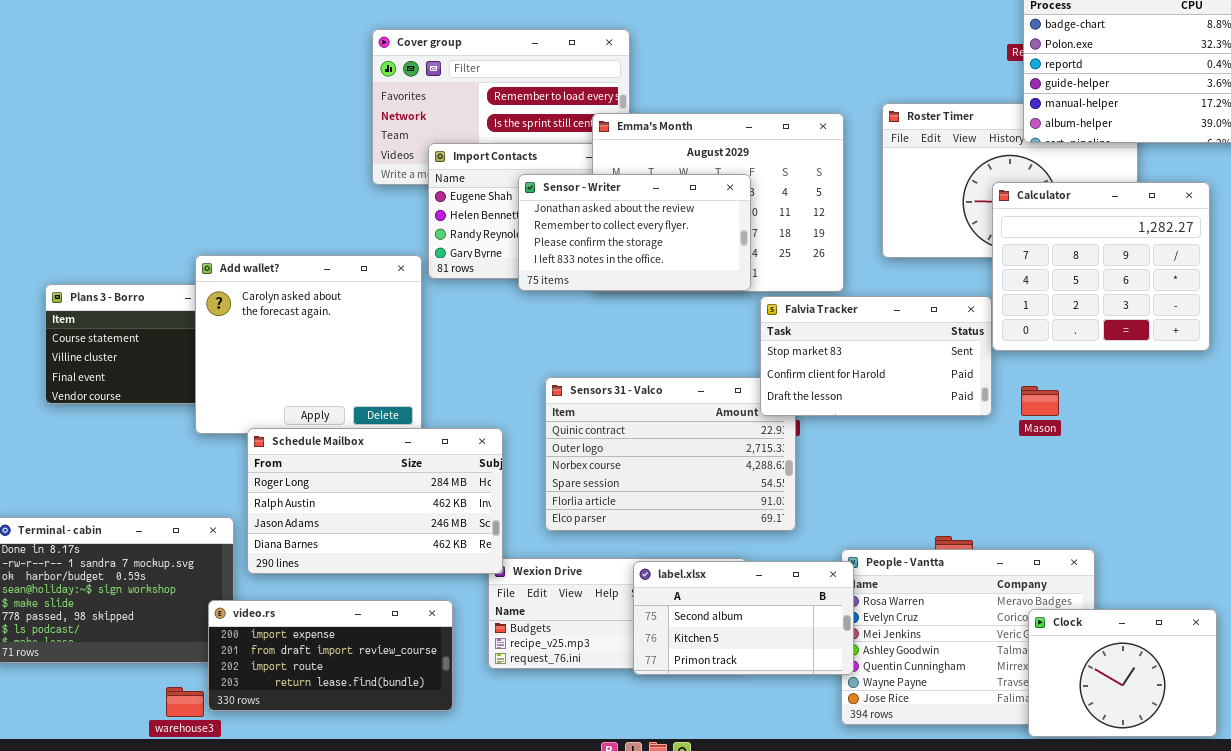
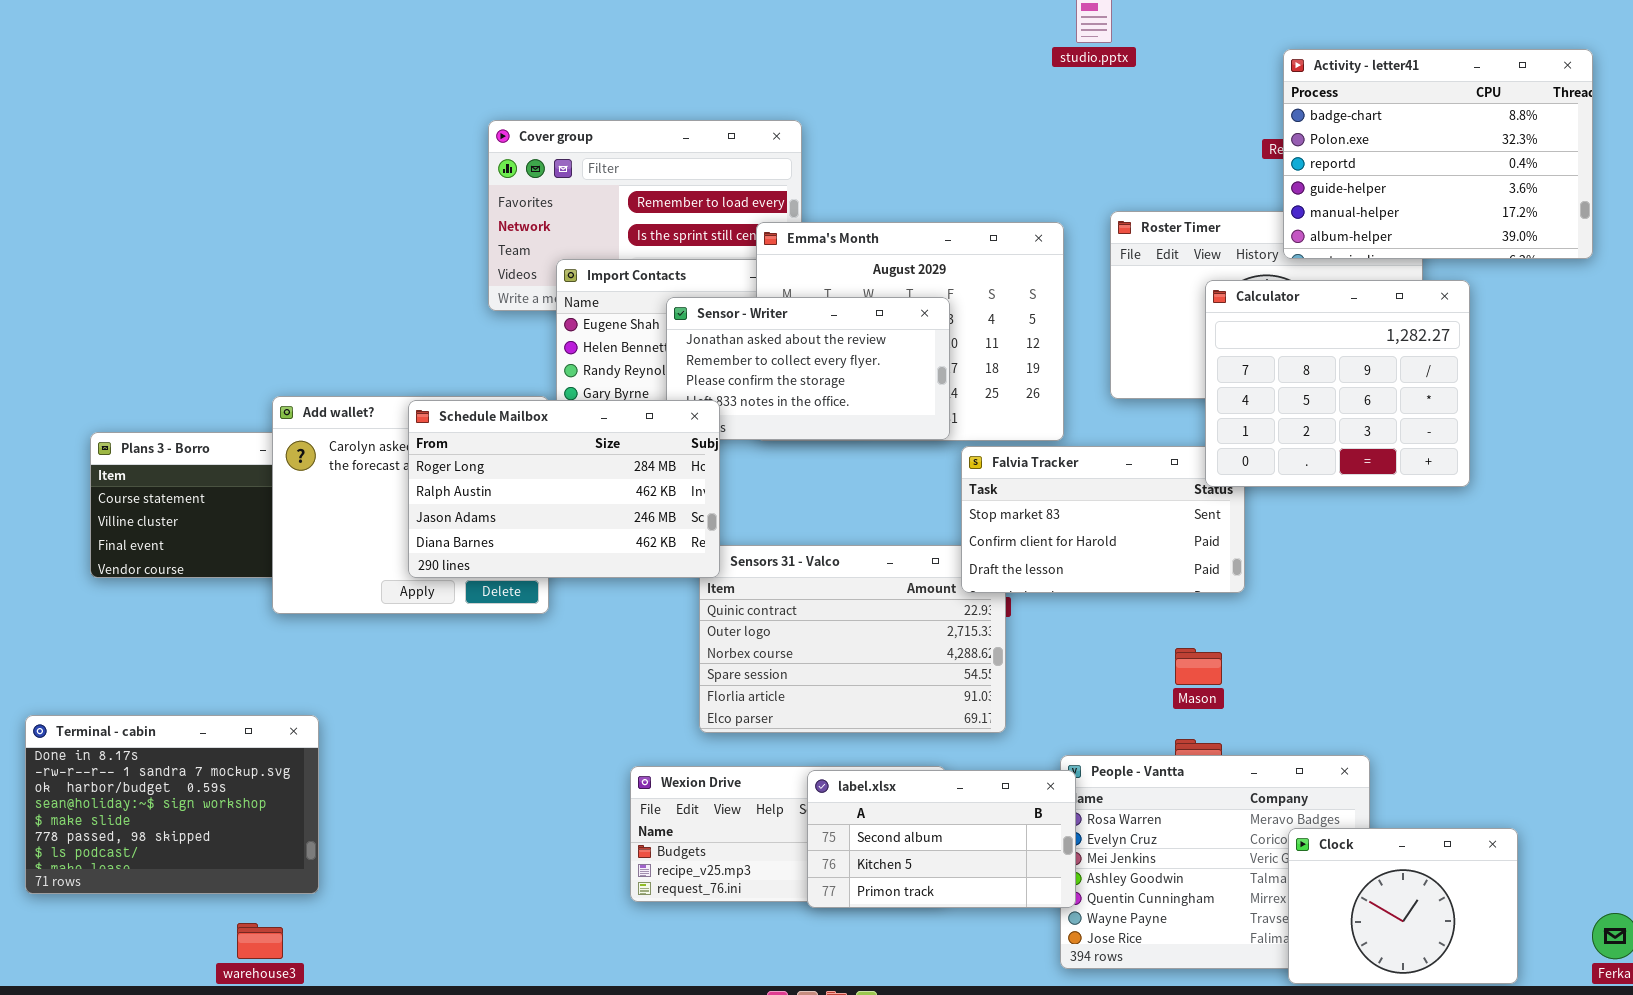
Calculator: [992,182,1210,351] -> [1205,280,1470,487], moved
Mason: [1021,386,1059,416] -> [1175,648,1222,685], moved
Schedule Mailbox: [247,428,503,574] -> [408,400,720,578], moved
video.rs: [208,600,453,711] -> none, closed

